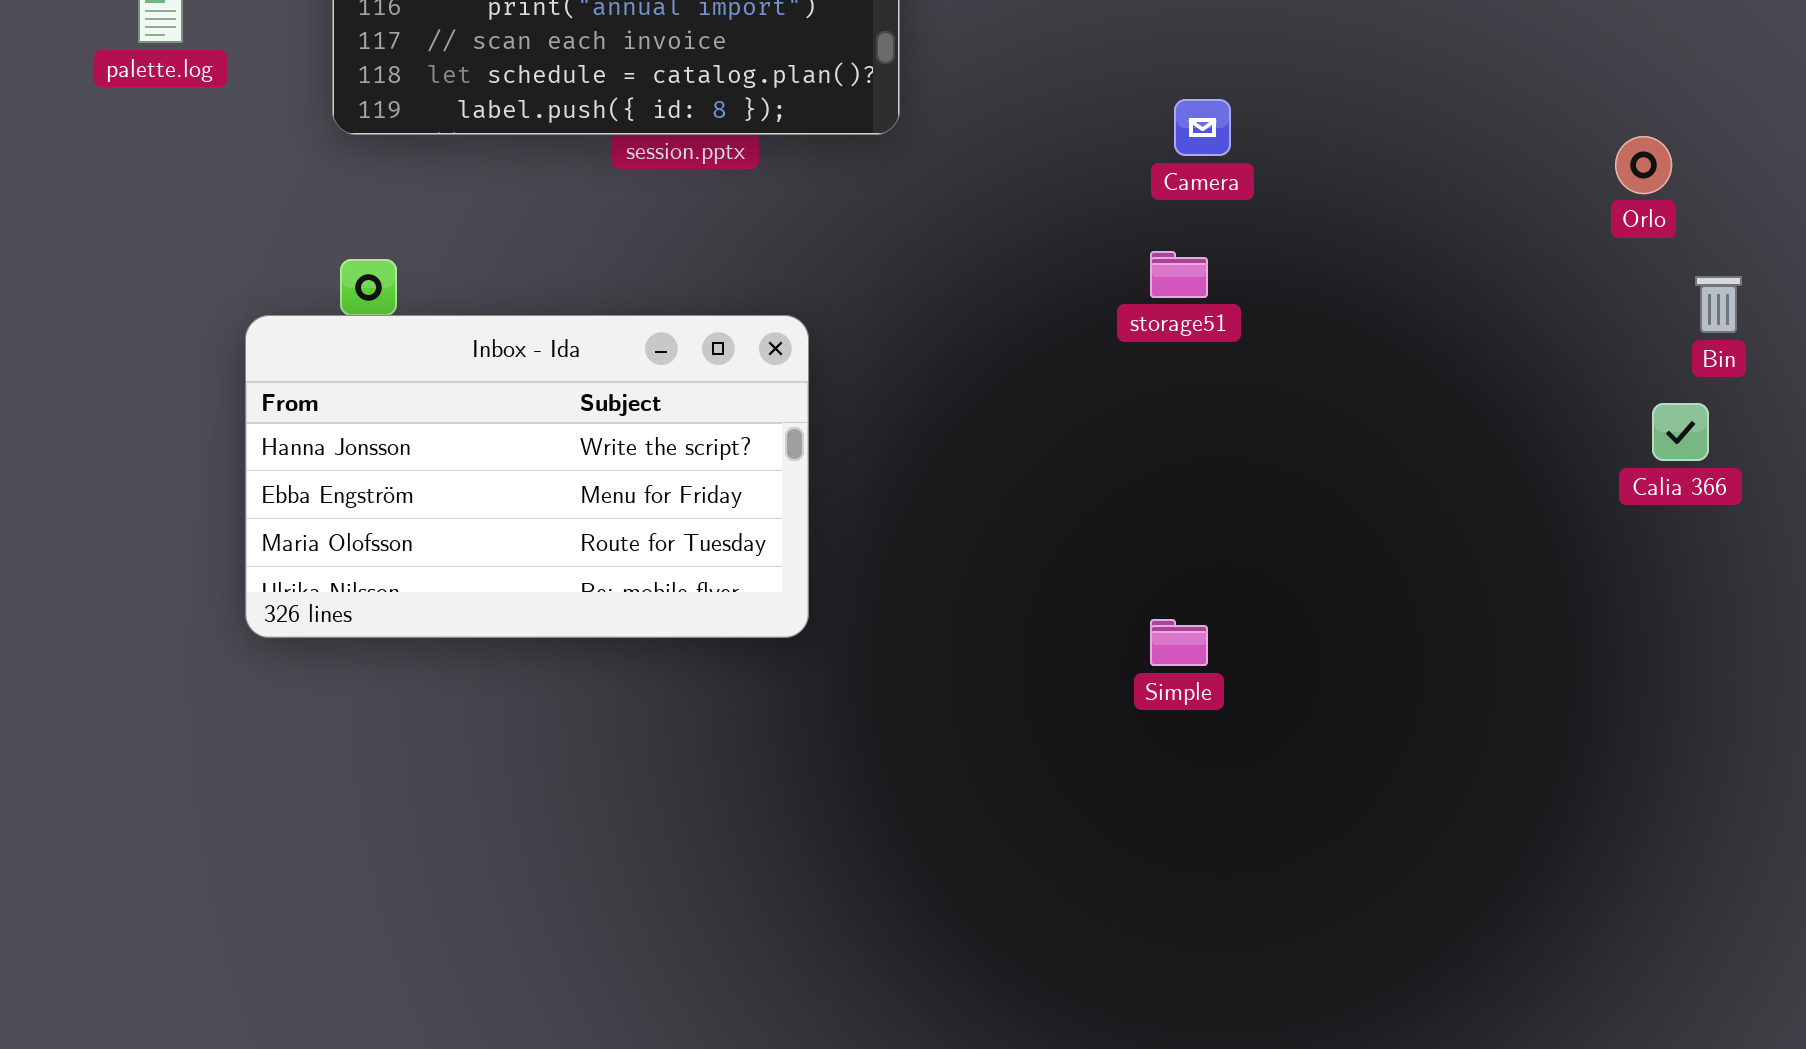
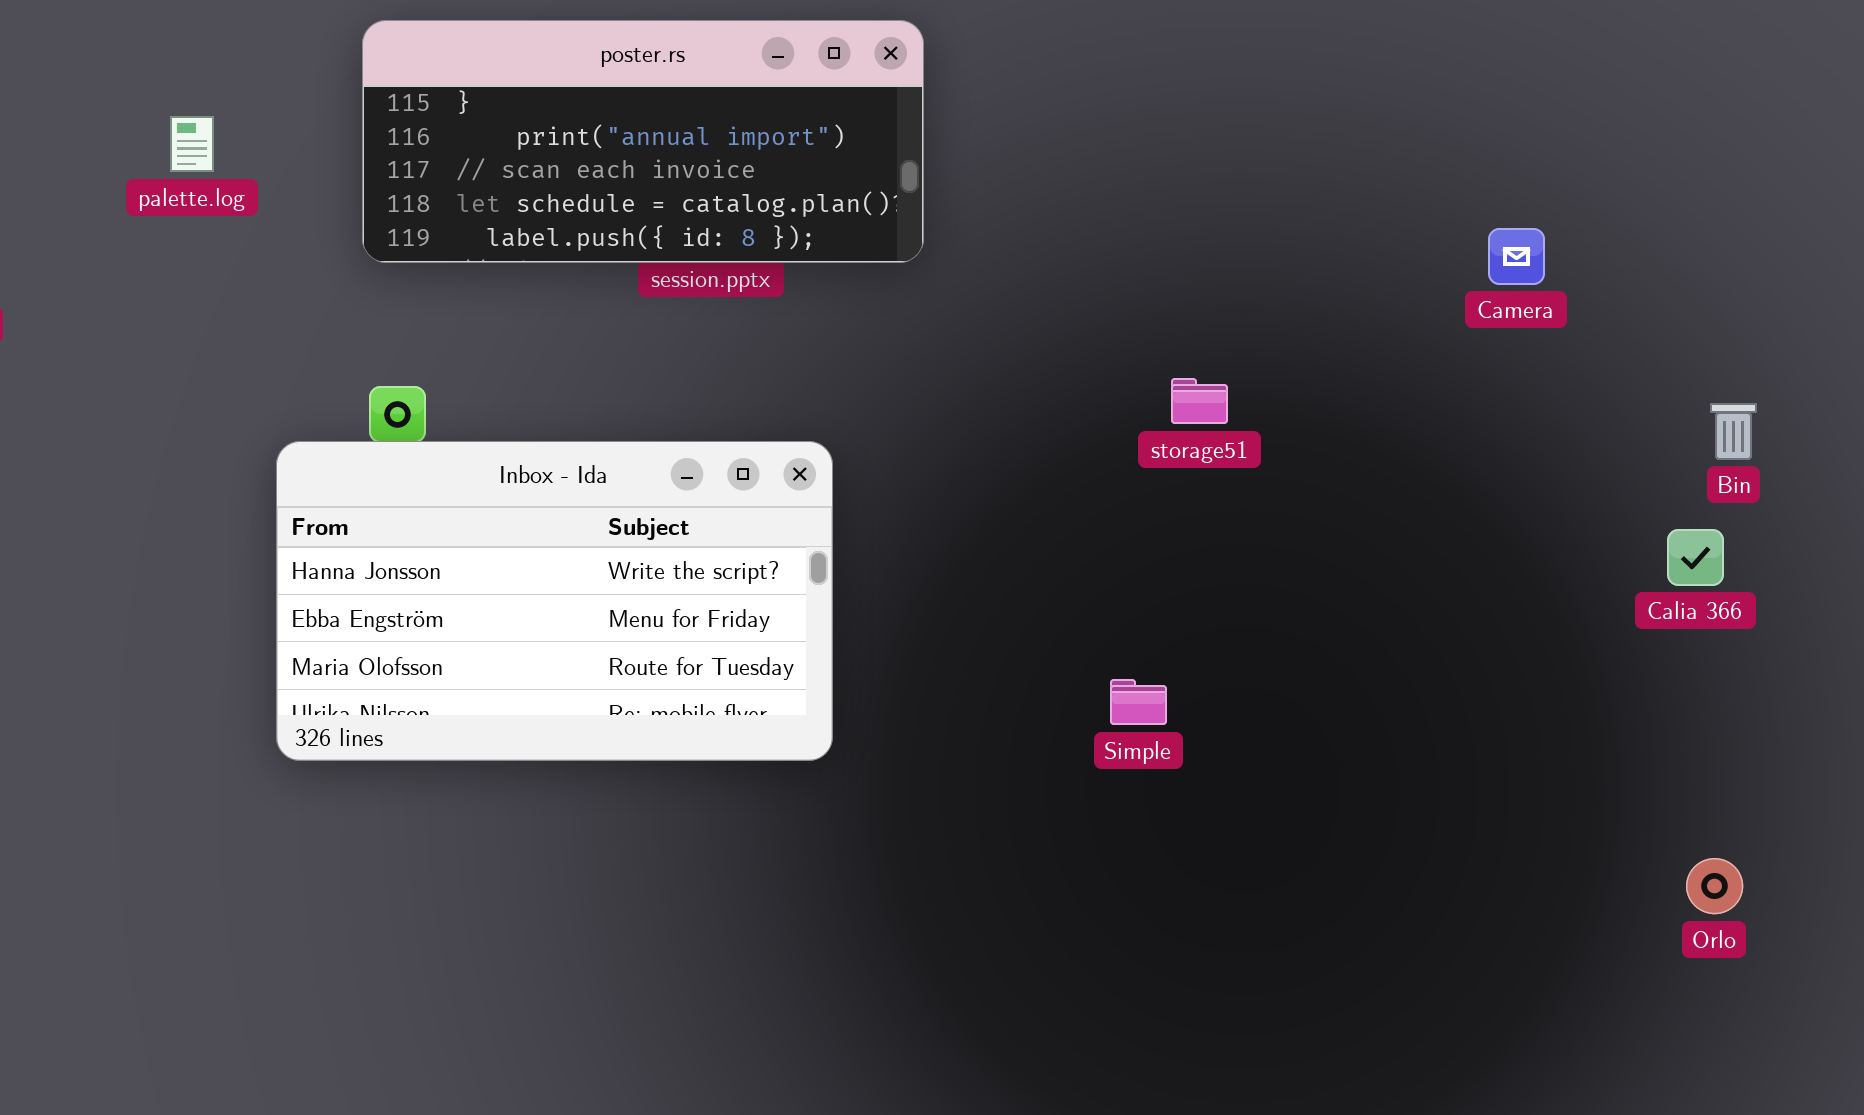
Camera: [1174,99,1231,156] -> [1488,228,1545,285], moved
Orlo: [1615,136,1672,194] -> [1686,858,1743,914], moved
Simple: [1150,619,1208,666] -> [1110,679,1167,725], moved

